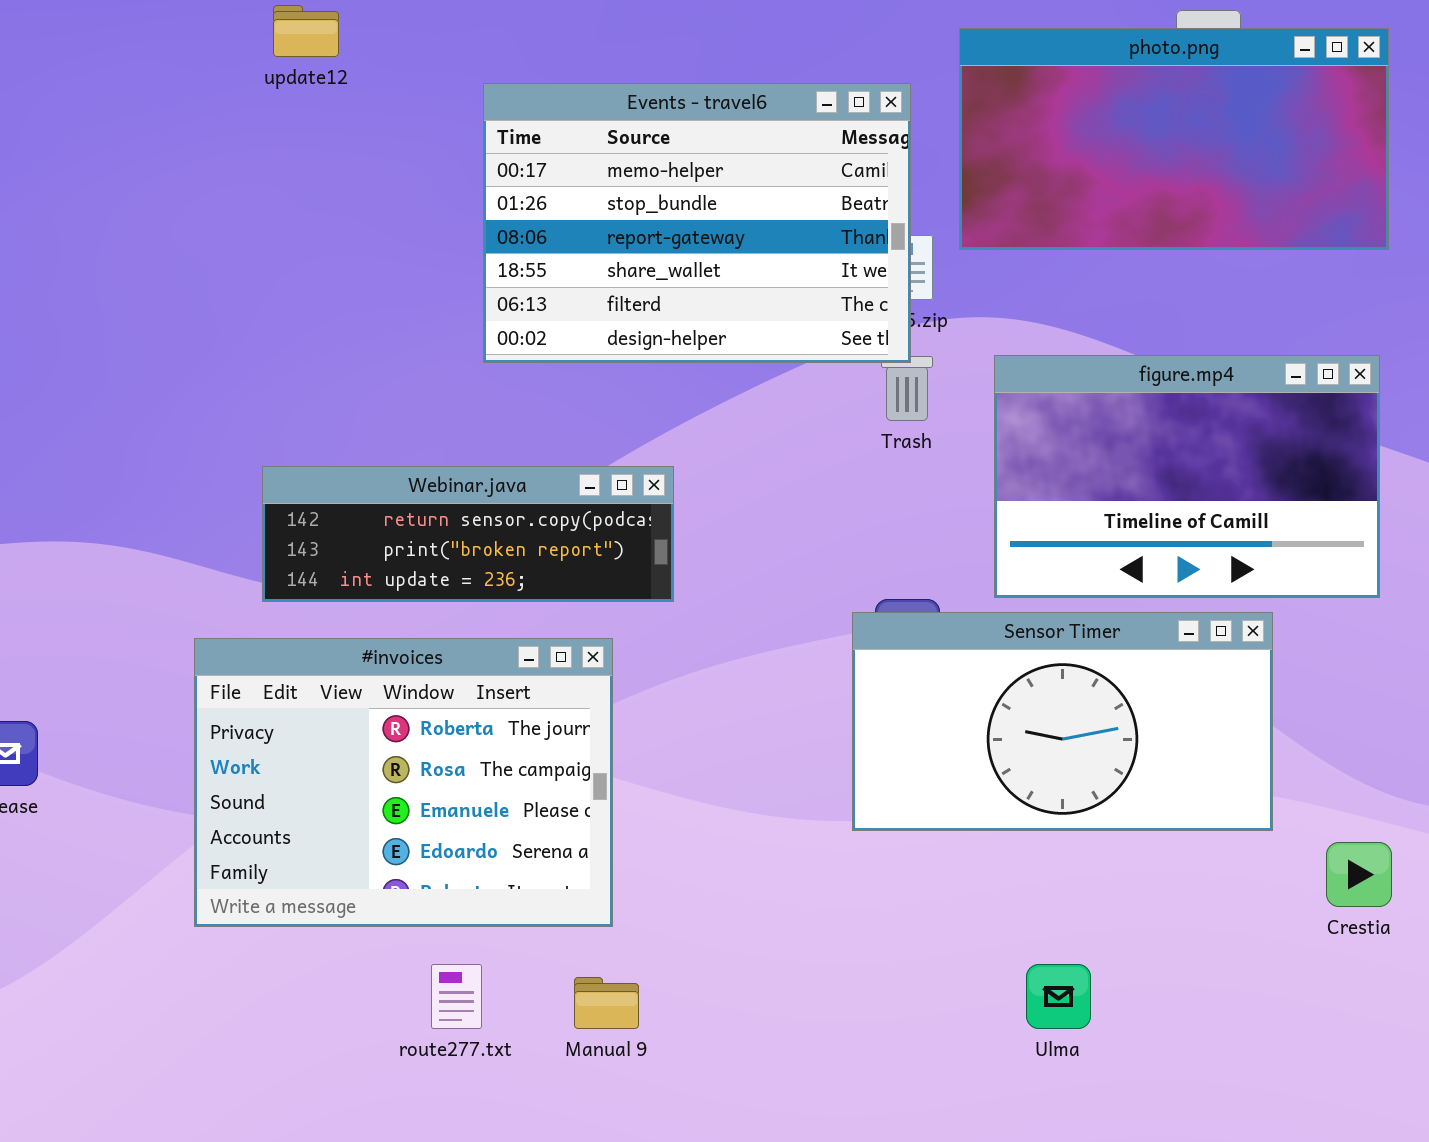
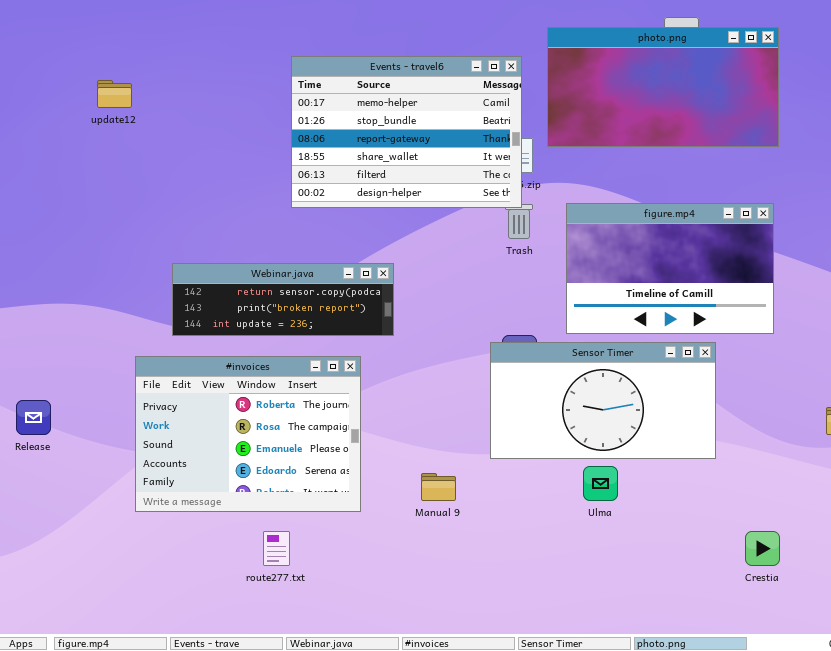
update12: [273,5,339,57] -> [97,80,132,108], moved
Crestia: [1326,842,1392,907] -> [745,531,780,566], moved
Ulma: [1026,964,1091,1029] -> [583,466,618,501], moved
Manual 9: [574,977,639,1029] -> [421,473,456,501], moved

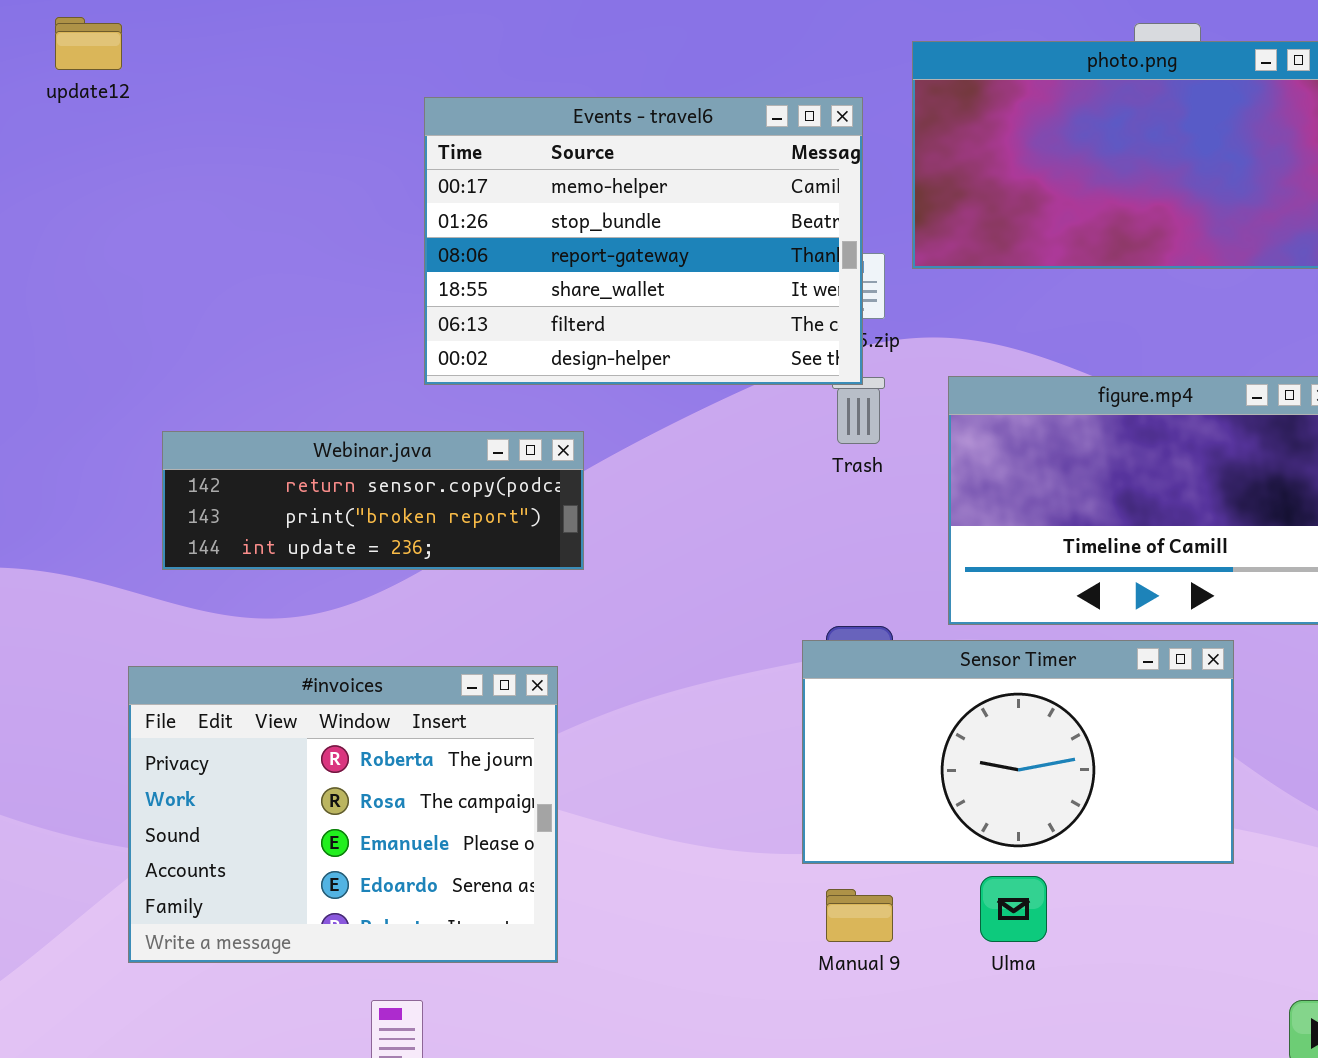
update12: [97,80,132,108] -> [55,17,122,70], moved
Webinar.java: [172,263,394,336] -> [162,431,584,570], moved
Manual 9: [421,473,456,501] -> [826,889,893,942], moved

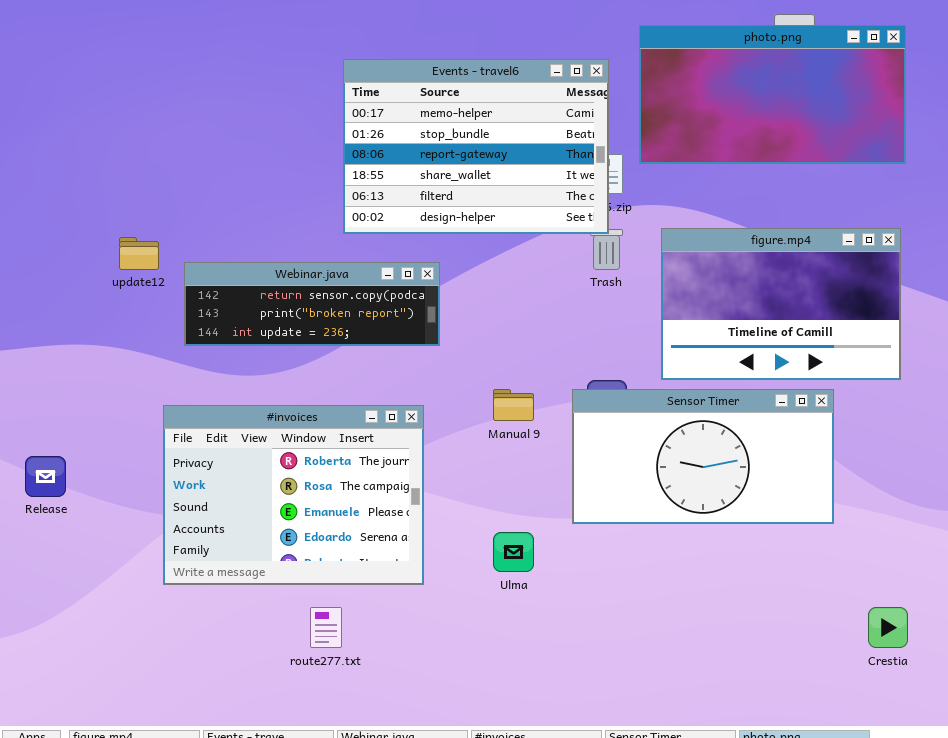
update12: [55,17,122,70] -> [119,237,159,270], moved
Ulma: [980,876,1047,942] -> [493,532,534,572], moved
Manual 9: [826,889,893,942] -> [493,389,534,421], moved

